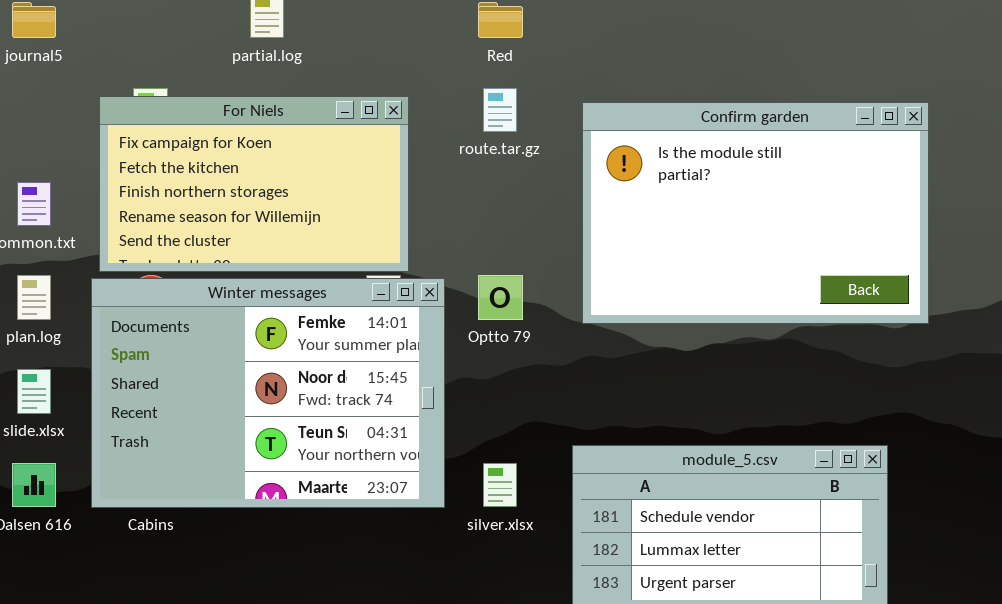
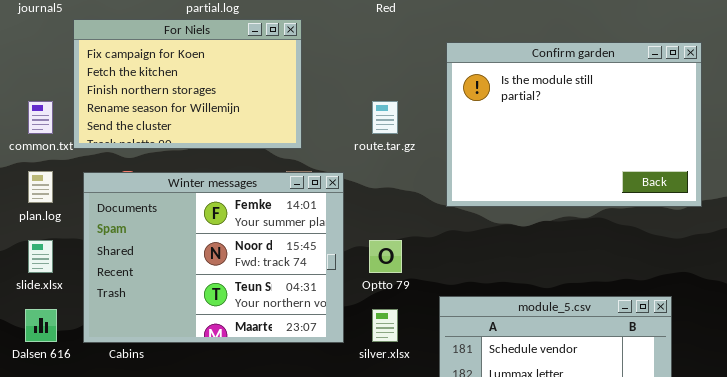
route.tar.gz: [483,88,517,132] -> [372,101,398,134], moved
For Niels: [99,96,409,272] -> [73,19,302,149], moved
Optto 79: [478,275,523,320] -> [369,240,402,273], moved

